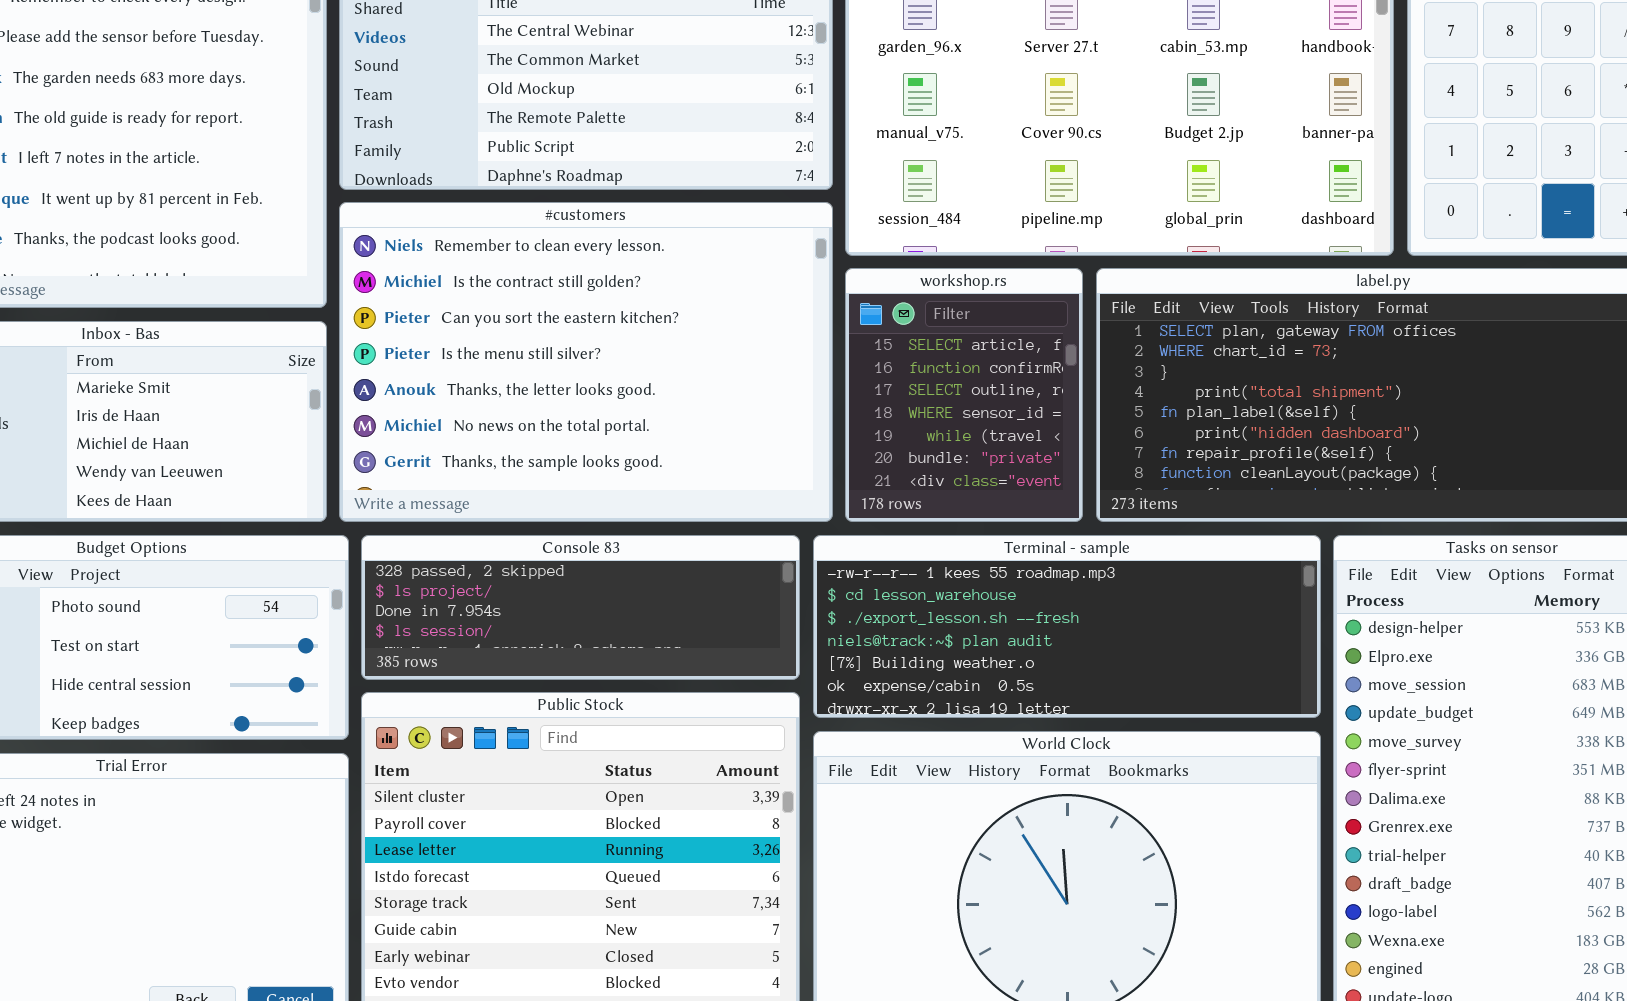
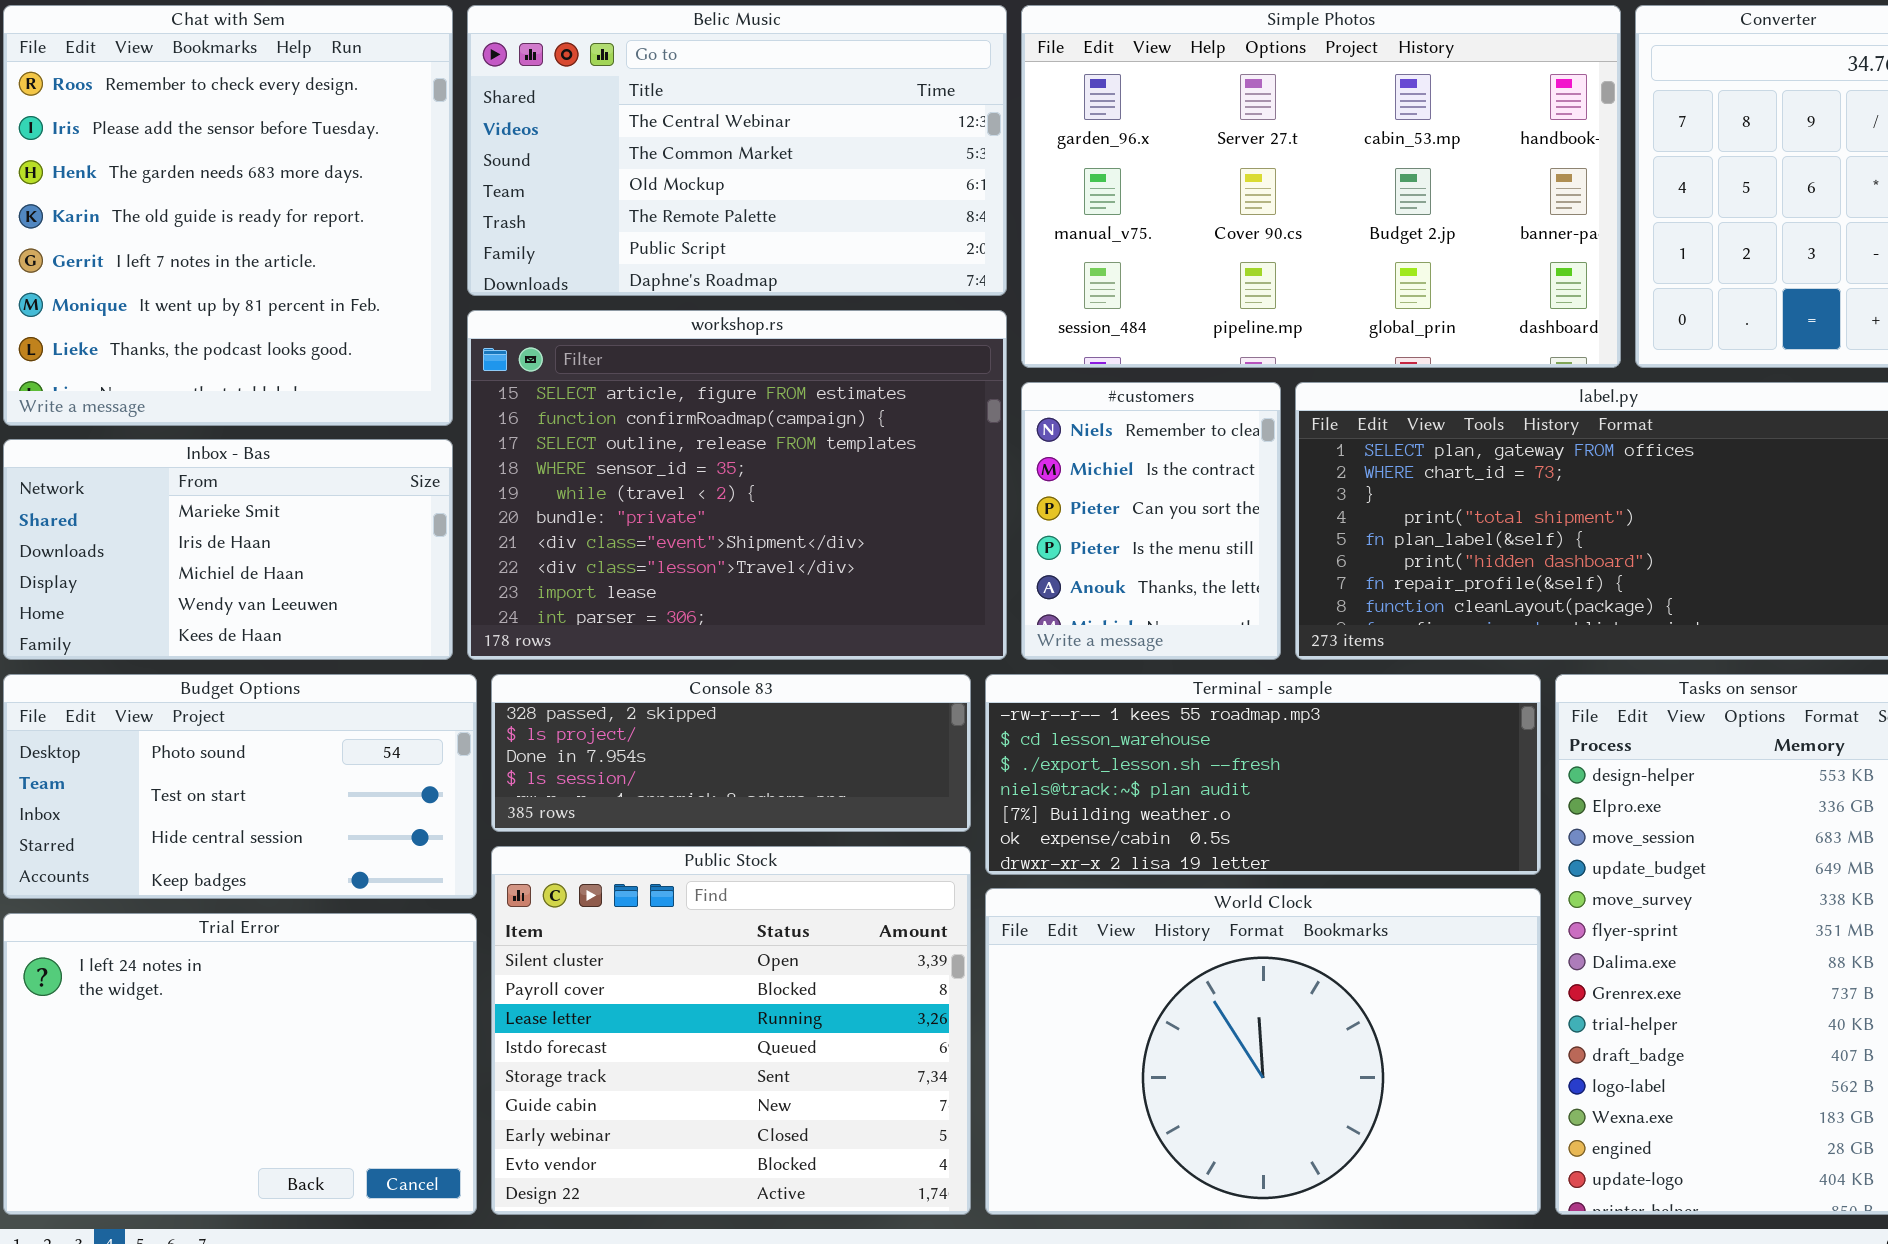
#customers: [339,202,833,522] -> [1021,382,1281,660], moved, resized
workshop.rs: [845,268,1083,522] -> [467,310,1007,660], moved, resized

